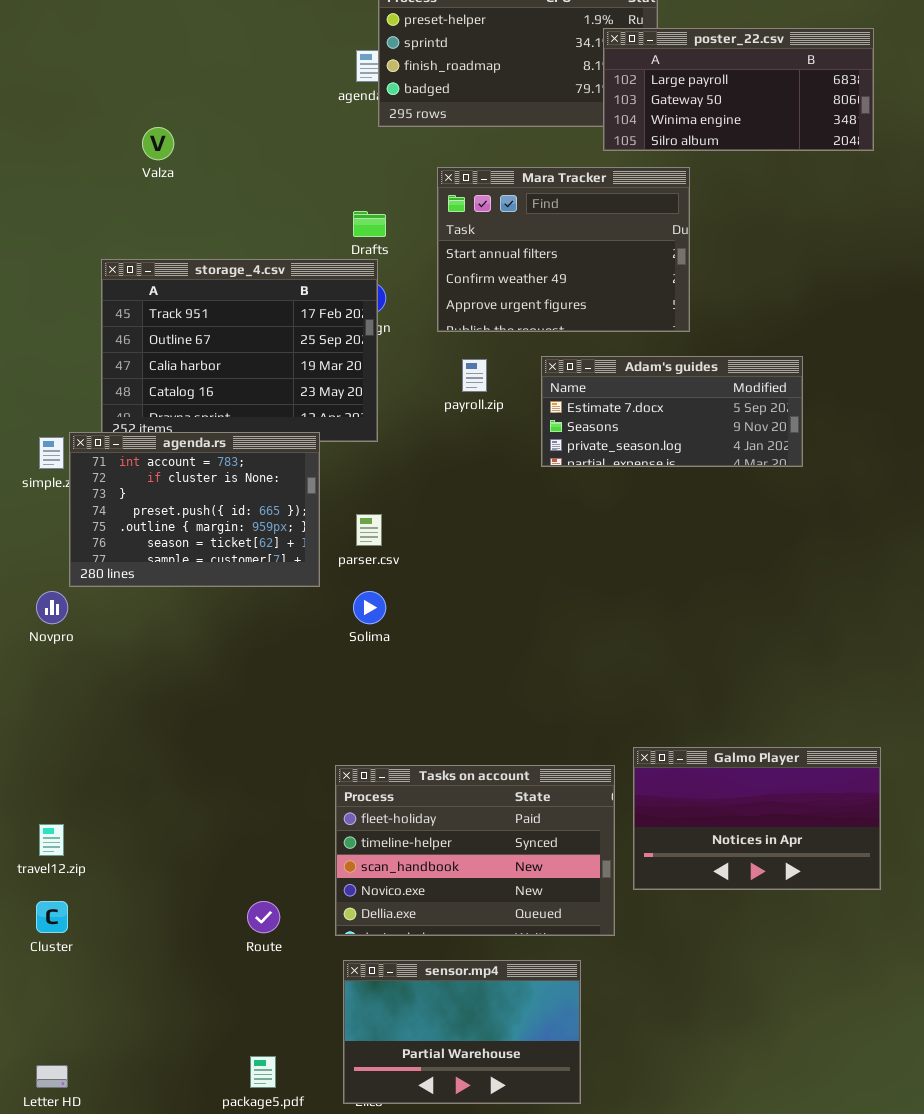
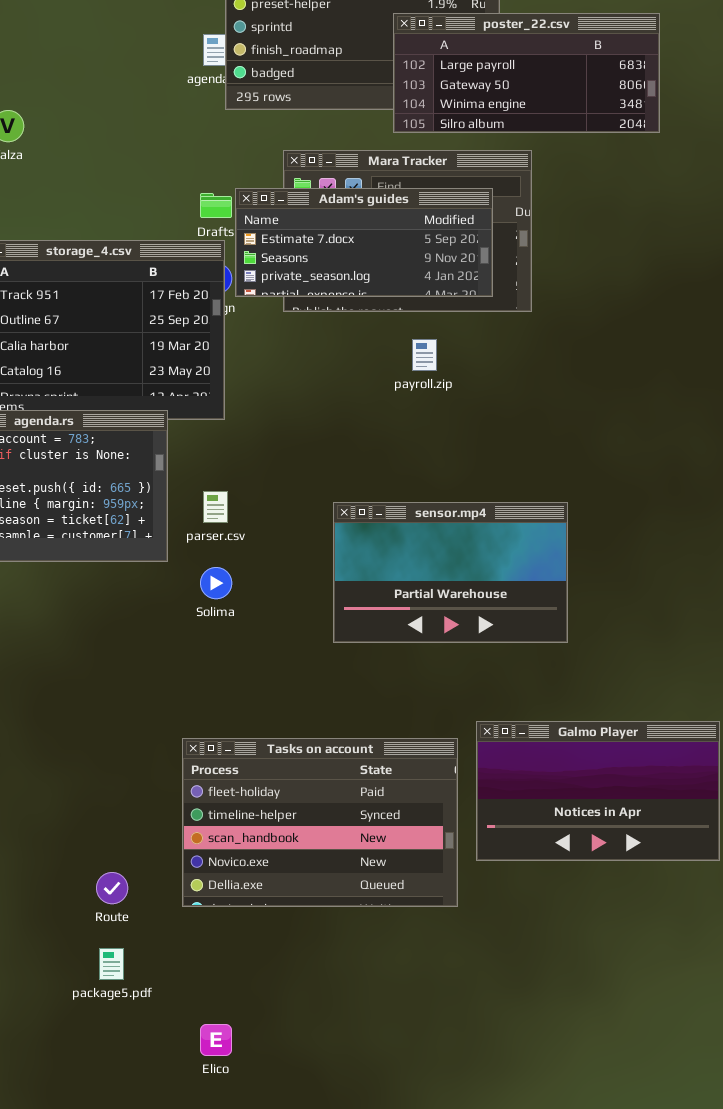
poster_22.csv: [603,28,874,151] -> [393,13,660,133], moved
Adam's guides: [541,356,803,467] -> [235,188,493,297], moved
payroll.zip: [462,359,487,392] -> [412,339,437,371], moved
sensor.mp4: [343,960,581,1104] -> [333,502,568,643], moved
package5.pdf: [250,1056,276,1088] -> [99,948,124,980], moved

